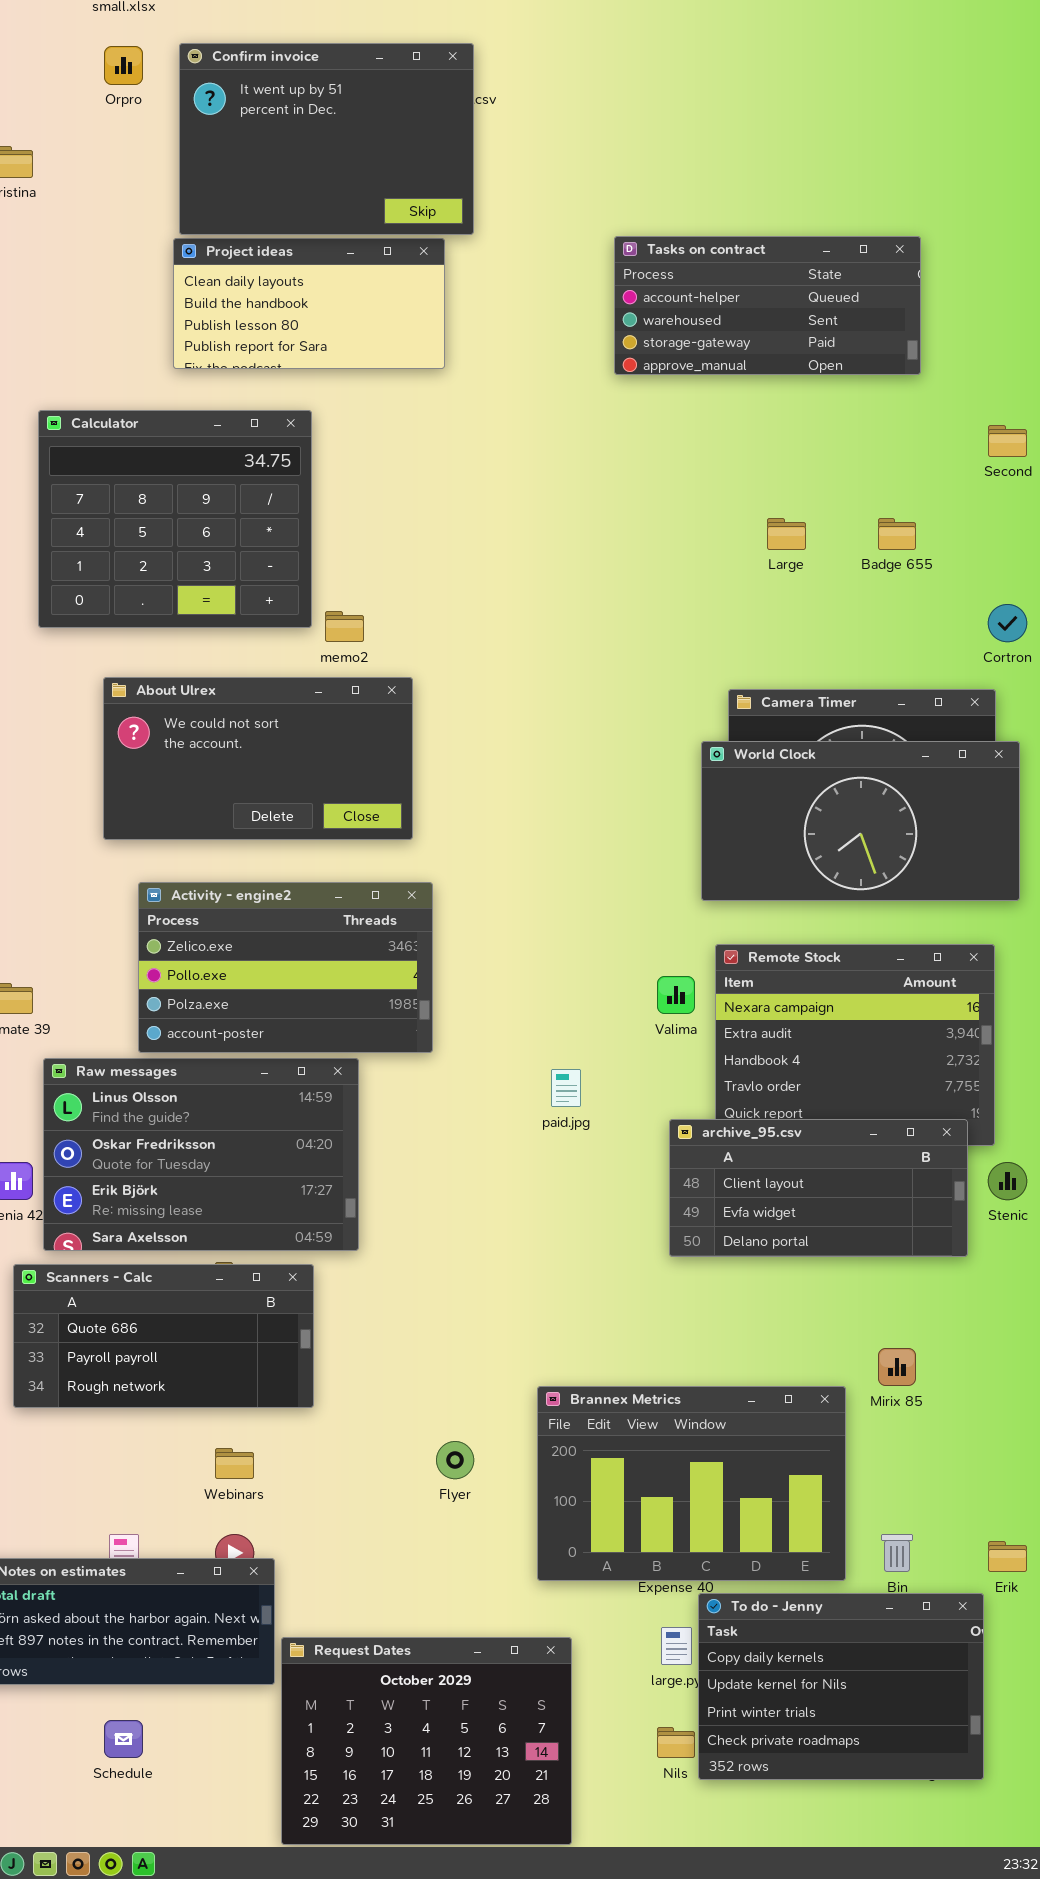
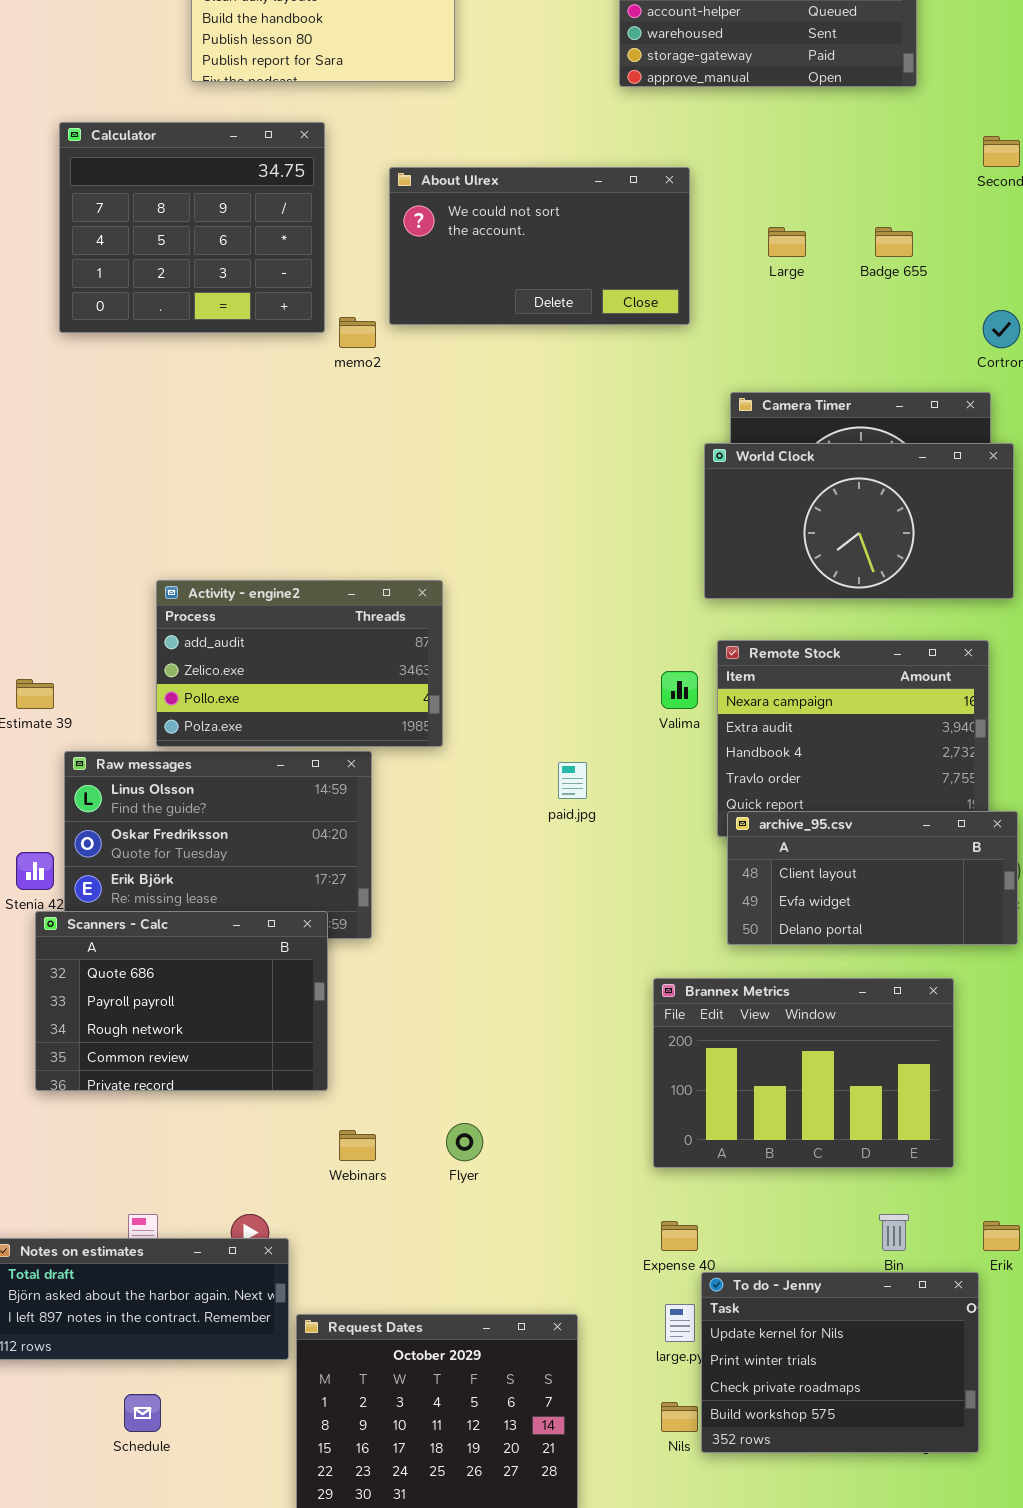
About Ulrex: [103,677,413,840] -> [389,167,690,325], moved
Activity - engine2: [138,882,433,1053] -> [156,580,443,747], scrolled up 1 row
archive_95.csv: [669,1119,968,1257] -> [727,811,1018,945], moved
Scanners - Calc: [13,1264,314,1408] -> [35,911,328,1091], resized
Brannex Metrics: [537,1386,846,1581] -> [653,978,954,1168], moved
Webinars: [215,1448,254,1479] -> [339,1130,376,1161], moved
To do - Jenny: [698,1593,984,1780] -> [701,1272,979,1453], scrolled down 1 row

